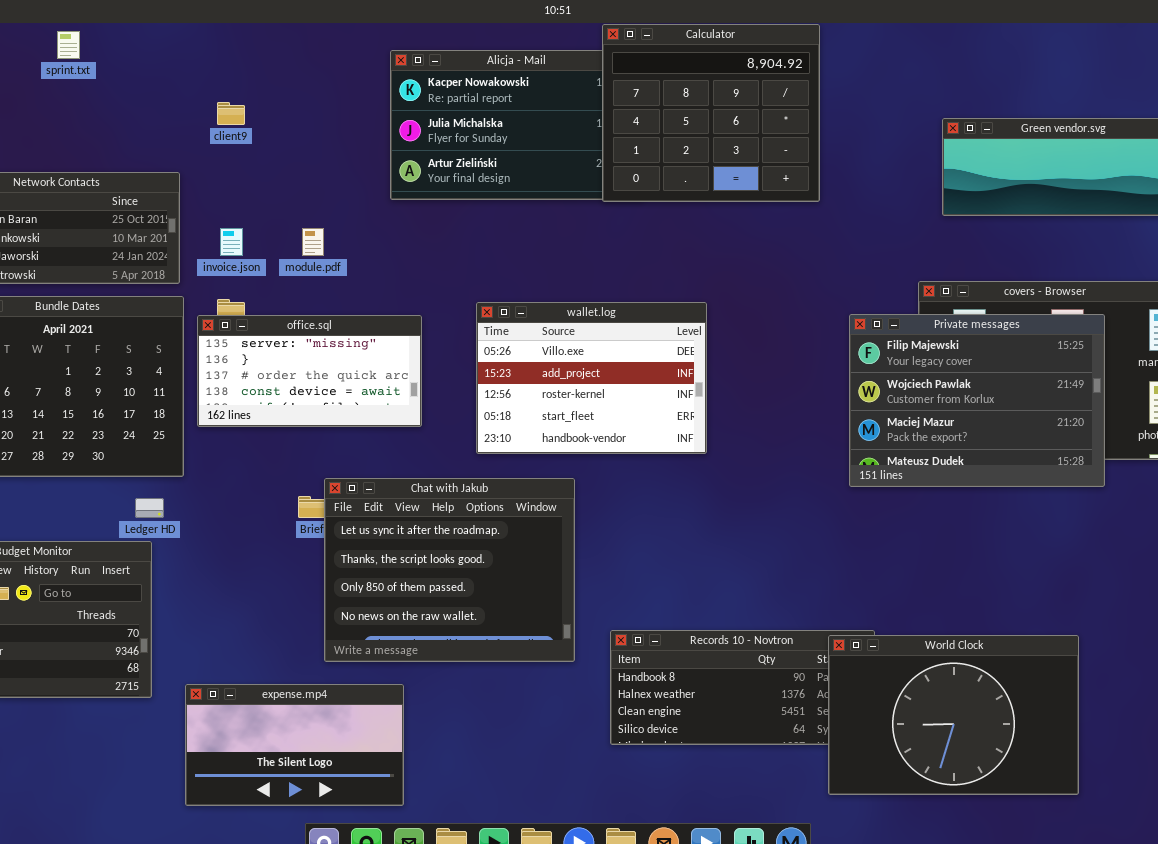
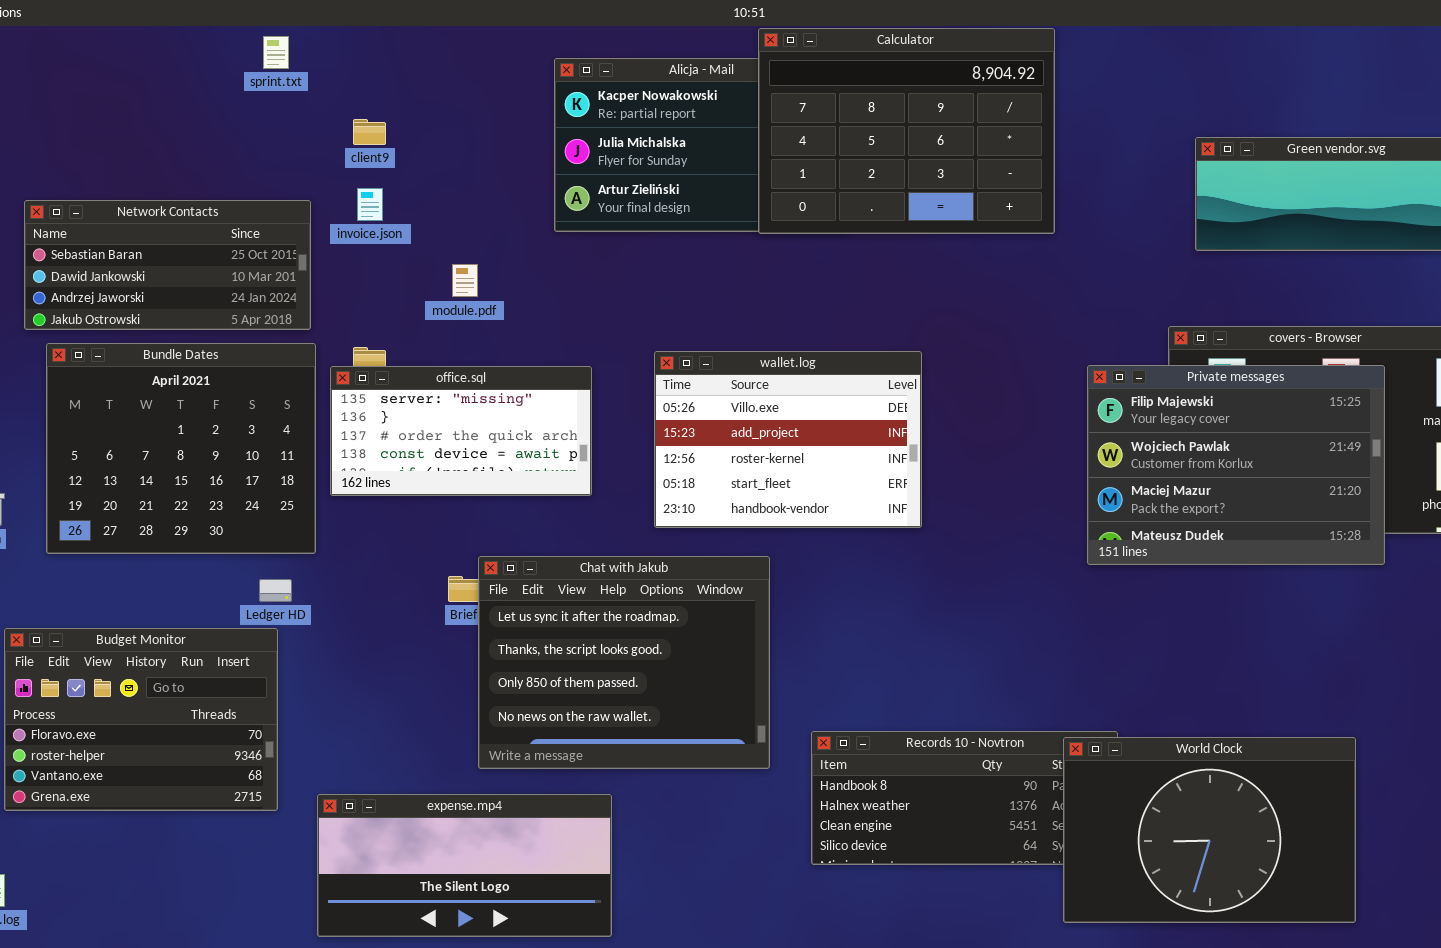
Calculator: [602,24,820,202] -> [758,28,1055,234], resized
sprint.txt: [57,31,80,59] -> [263,36,289,69], moved
invoice.json: [220,228,243,256] -> [357,188,383,221], moved
expense.mp4: [185,684,404,806] -> [317,794,612,937], resized

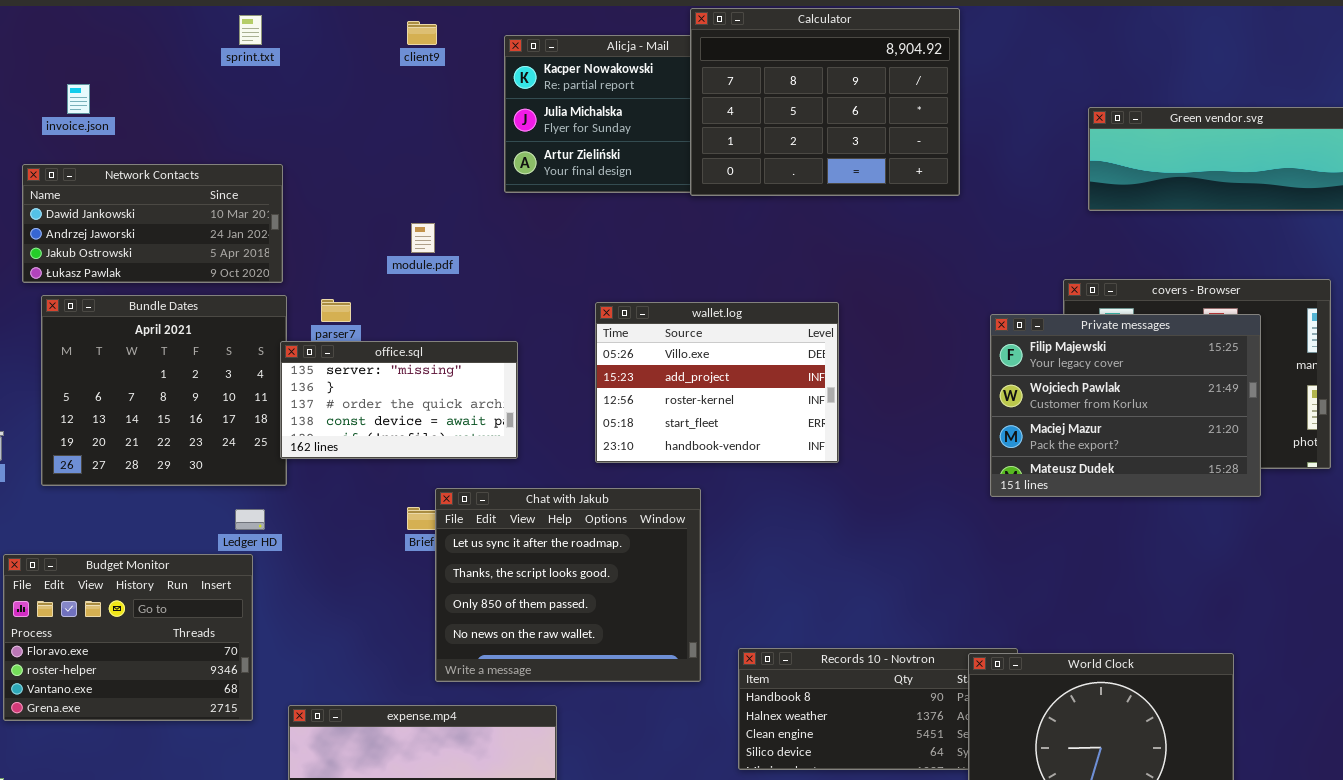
client9: [353,119,386,145] -> [407,21,437,45], moved
invoice.json: [357,188,383,221] -> [67,84,90,114], moved
Network Contacts: [24,200,311,330] -> [22,164,283,283], scrolled down 1 row
office.sql: [330,366,592,496] -> [280,341,518,459], moved

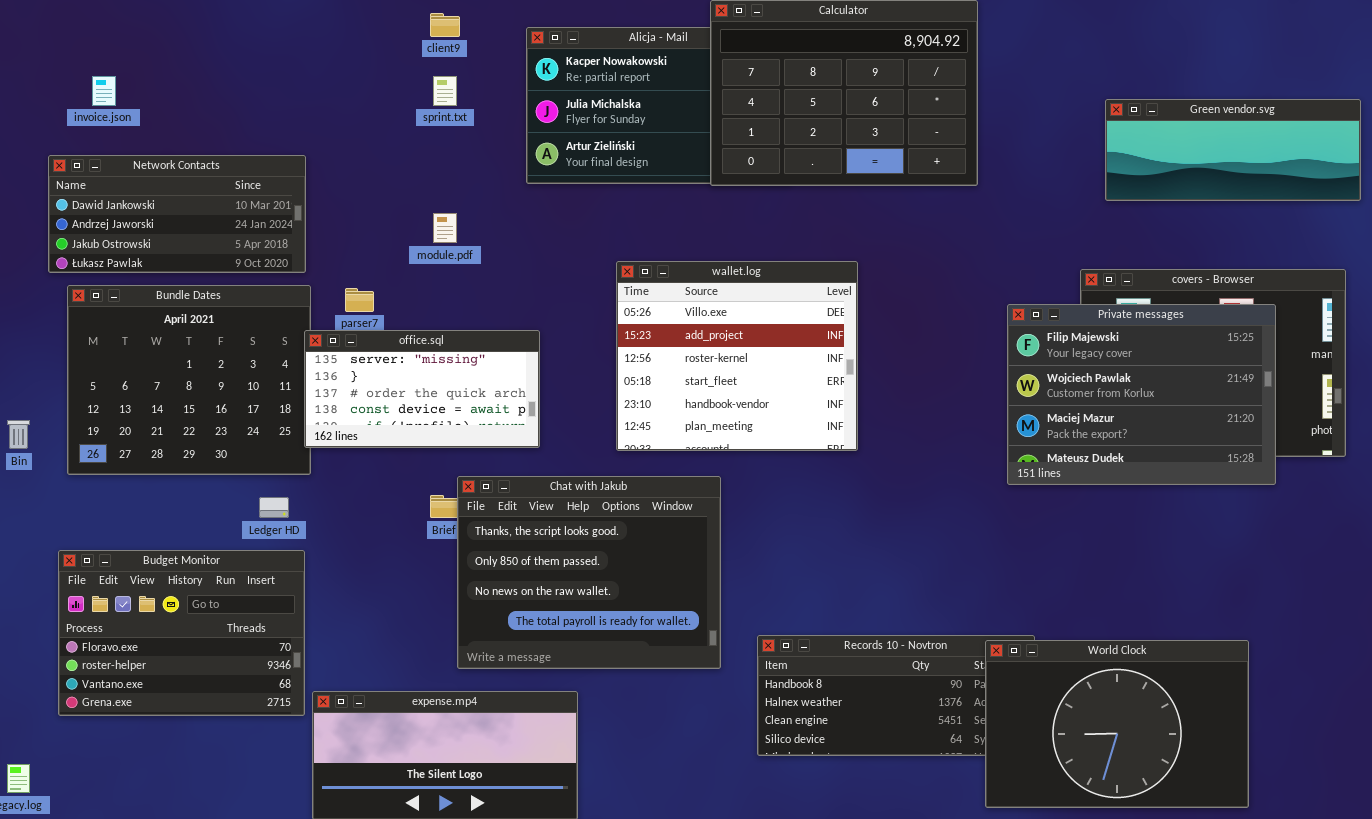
sprint.txt: [239,15,262,45] -> [433,76,457,106], moved
wallet.log: [595,302,839,463] -> [616,261,858,451], resized
Chat with Jakub: [435,488,701,682] -> [457,476,721,669], scrolled down 1 row
Budget Monitor: [3,554,253,721] -> [58,550,305,716], moved

